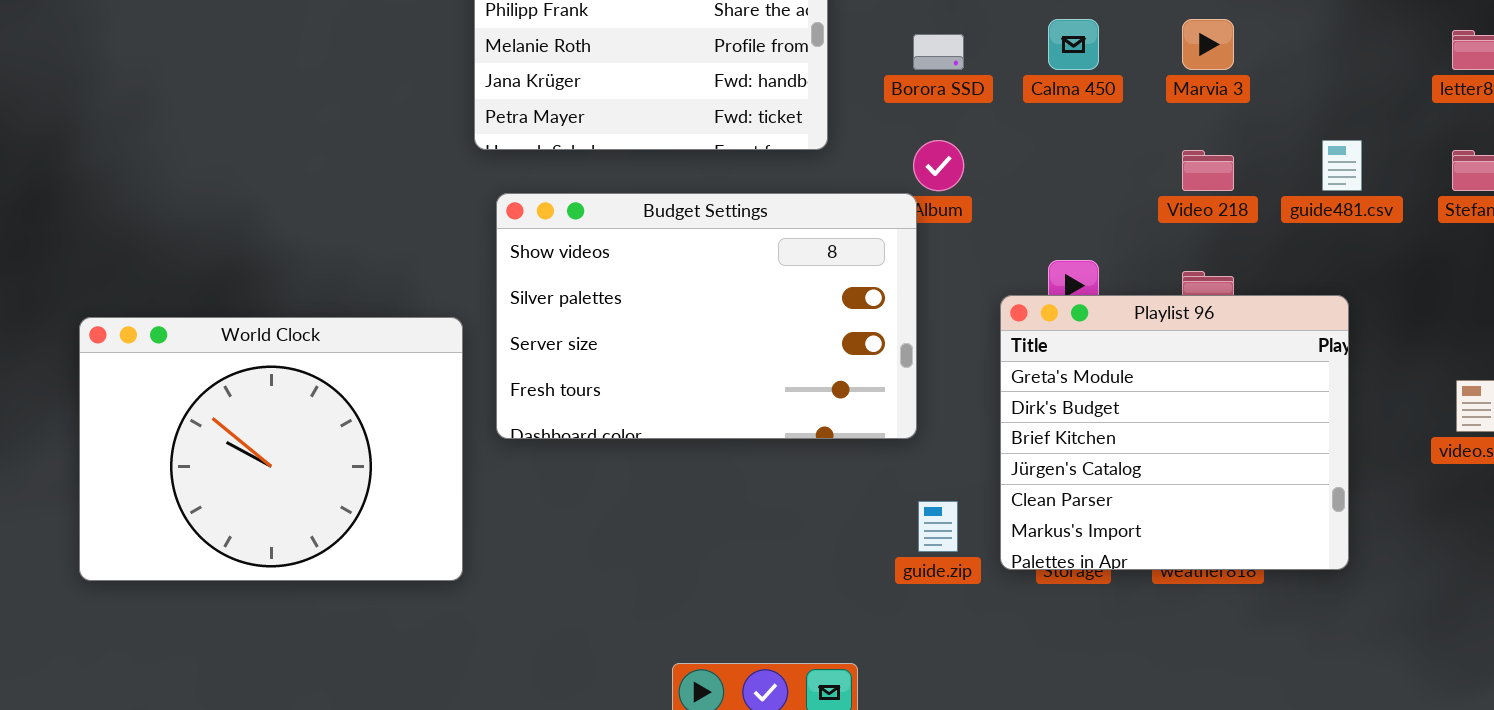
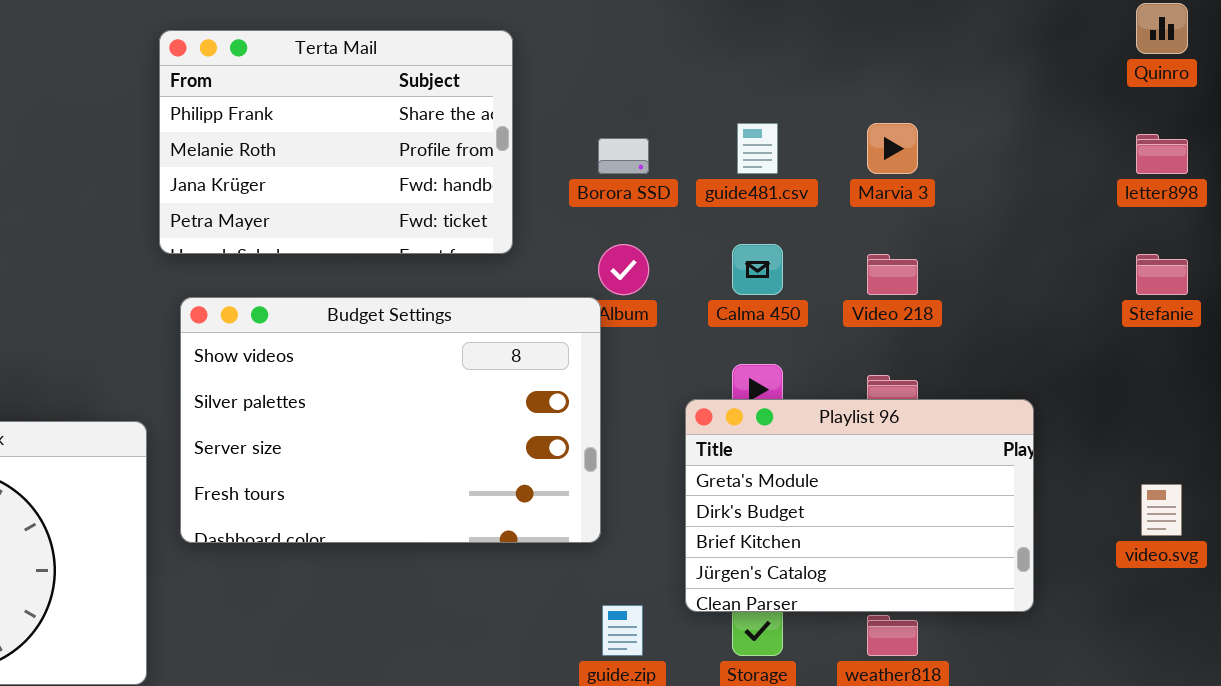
Calma 450: [1048,19,1099,70] -> [732,244,783,295], moved
guide481.csv: [1322,140,1362,191] -> [737,123,778,174], moved
Playlist 96: [1000,295,1349,570] -> [685,399,1034,612], resized

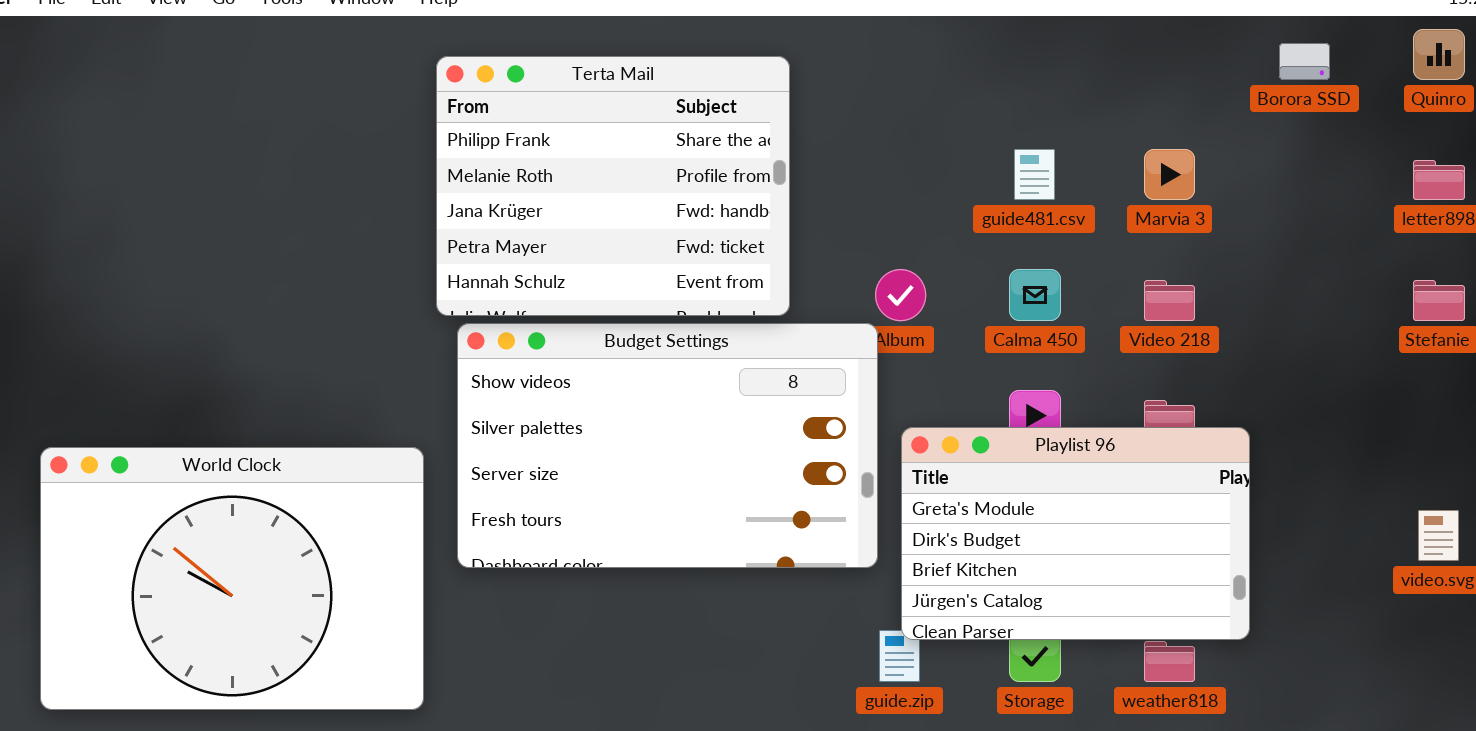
Terta Mail: [159,30,513,254] -> [436,56,790,316], resized
Borora SSD: [598,138,649,174] -> [1279,43,1330,80], moved
Playlist 96: [685,399,1034,612] -> [901,427,1250,640], moved

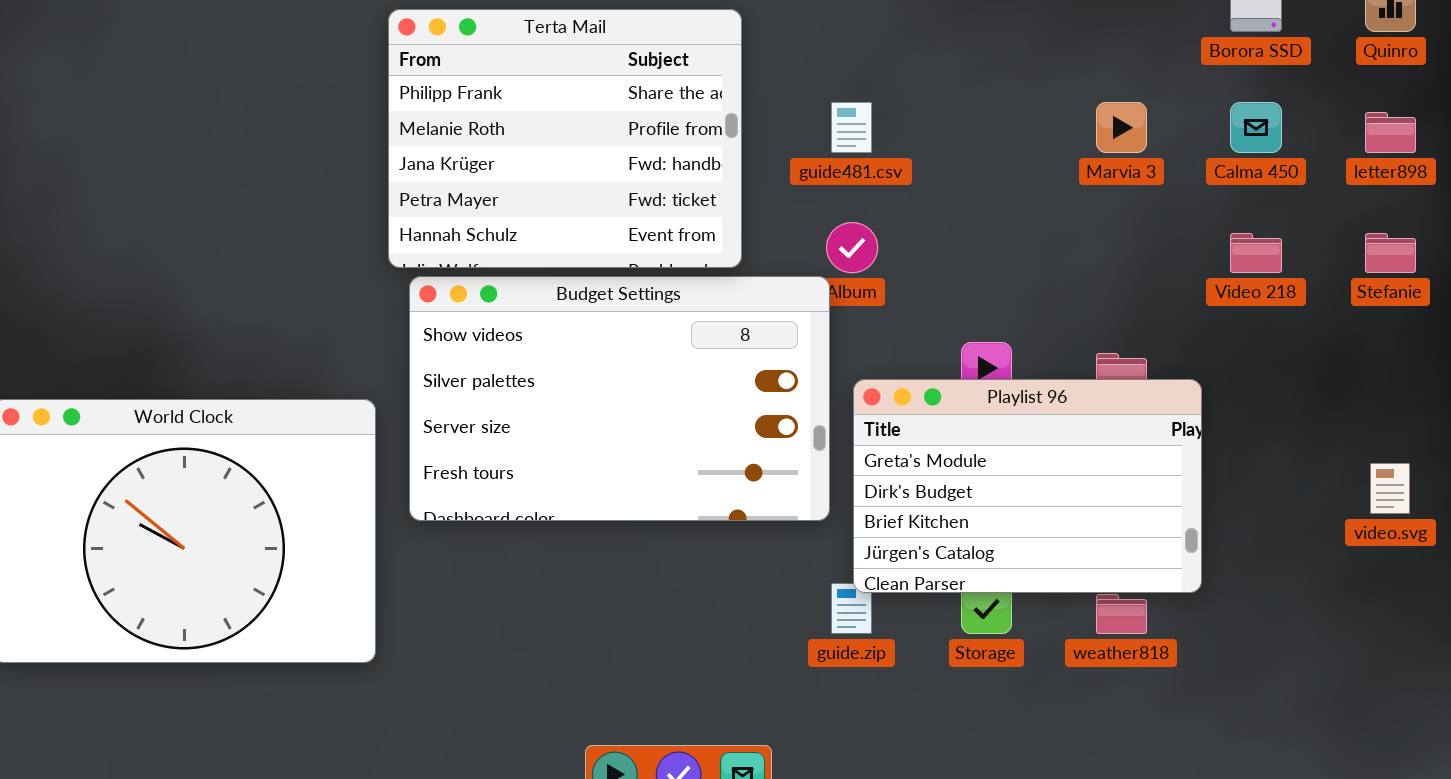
guide481.csv: [1014,149,1055,200] -> [831,102,872,153], moved
Calma 450: [1009,269,1061,321] -> [1230,102,1282,153], moved
Video 218: [1144,280,1195,321] -> [1230,233,1282,273], moved

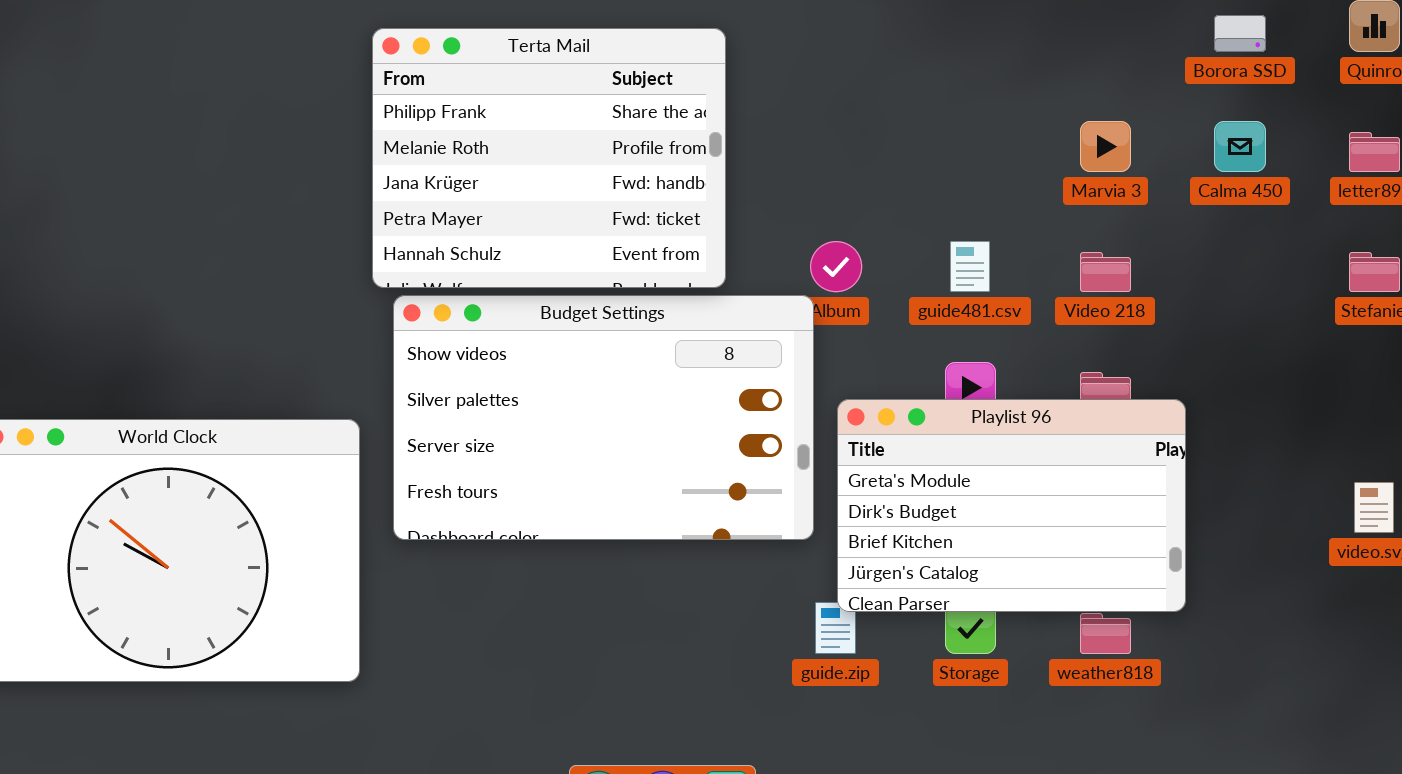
guide481.csv: [831,102,872,153] -> [950,241,990,292], moved
Video 218: [1230,233,1282,273] -> [1080,252,1131,292], moved

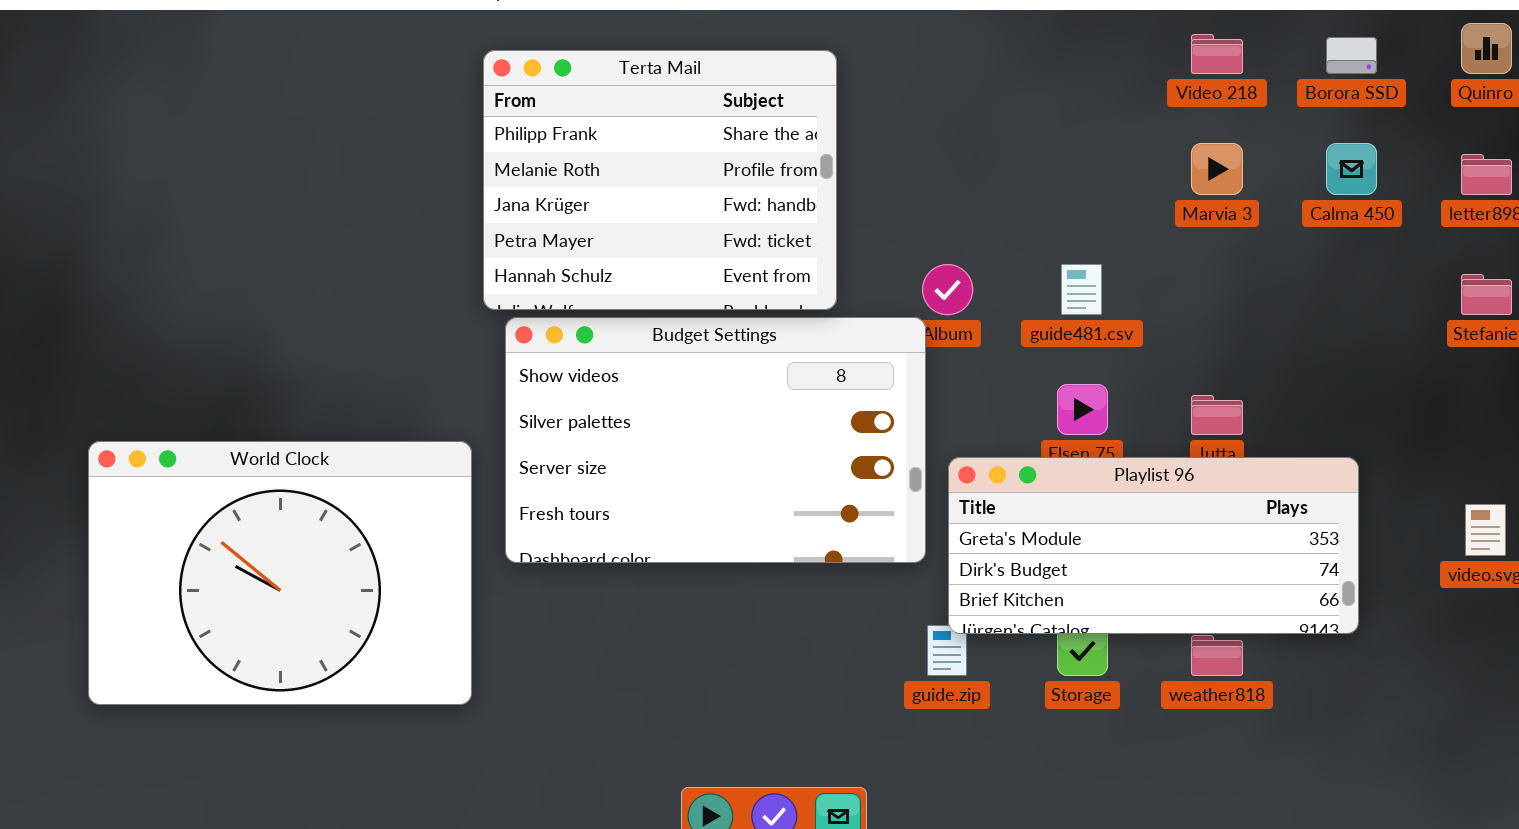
Video 218: [1080,252,1131,292] -> [1191,34,1243,74], moved
Playlist 96: [837,399,1186,612] -> [948,457,1359,634], resized

